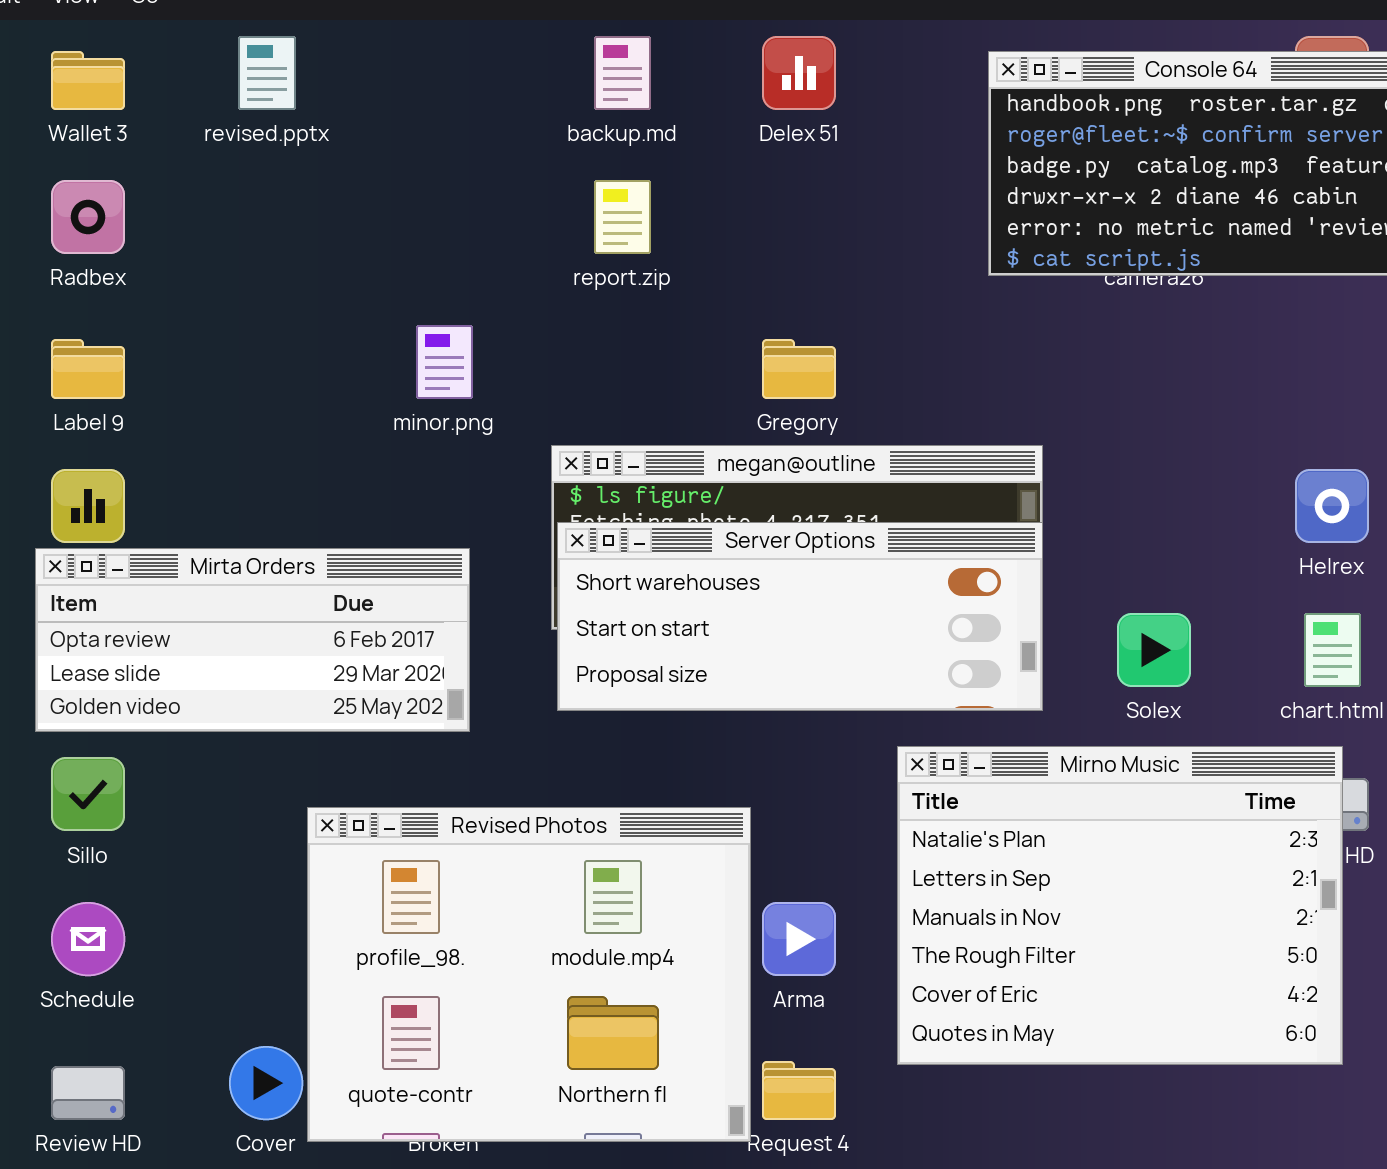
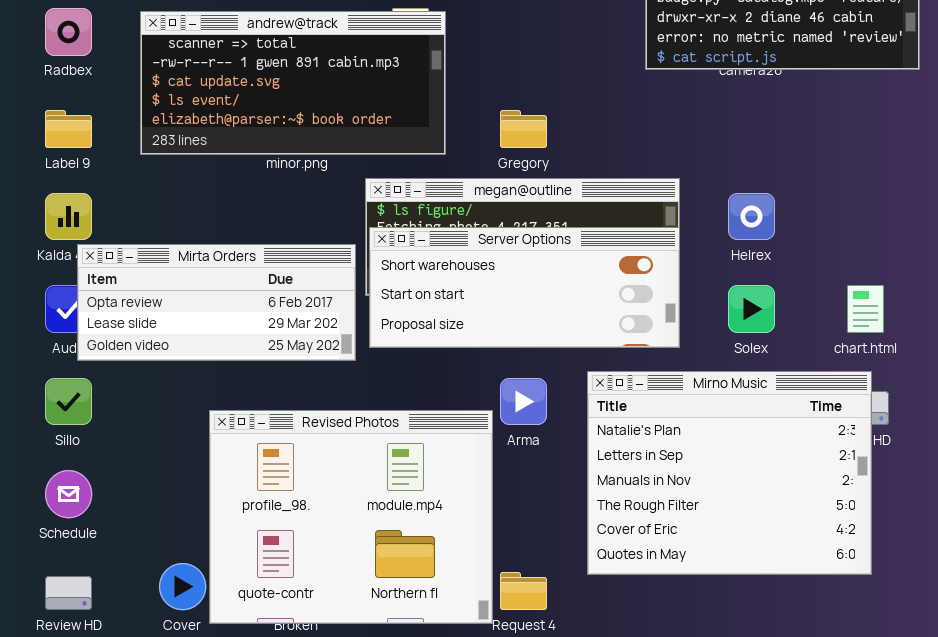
andrew@track: none -> [140,11,446,155], opened
Helrex: [1295,469,1369,543] -> [728,193,775,240], moved
Mirta Orders: [35,548,470,732] -> [77,244,356,361], moved
Arma: [762,902,836,976] -> [500,378,547,425], moved

